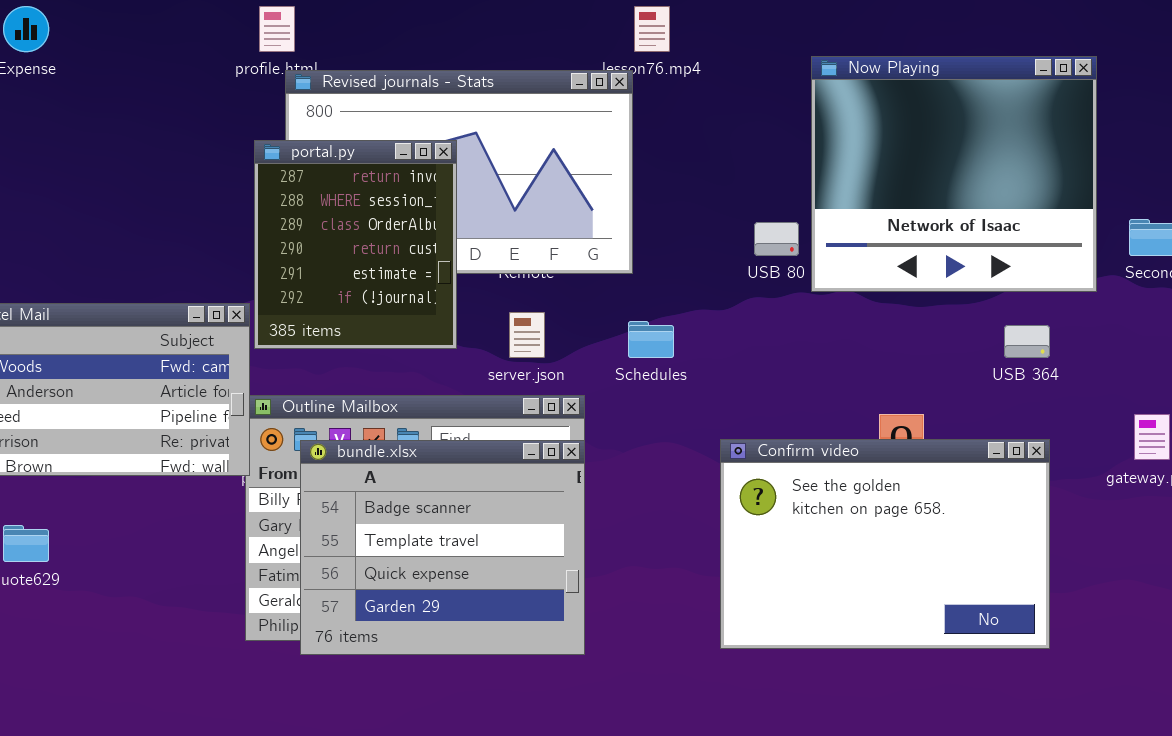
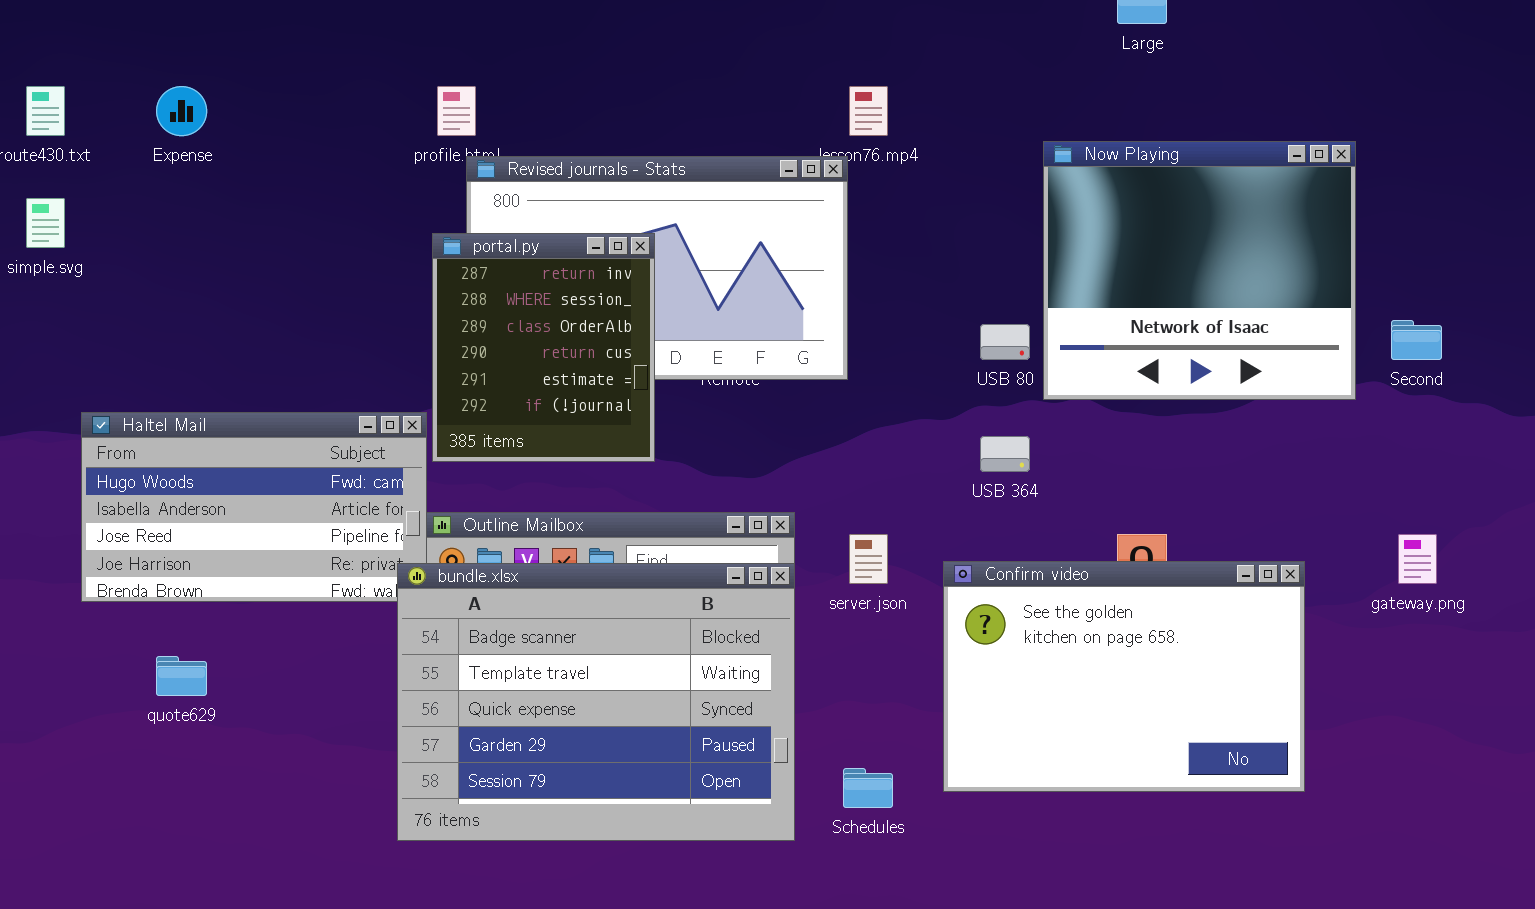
server.json: [509,312,545,358] -> [849,534,888,584], moved
Schedules: [628,321,674,358] -> [843,768,893,808], moved
USB 364: [1004,325,1050,358] -> [980,436,1030,472], moved
bundle.xlsx: [300,440,585,655] -> [397,563,795,841], resized

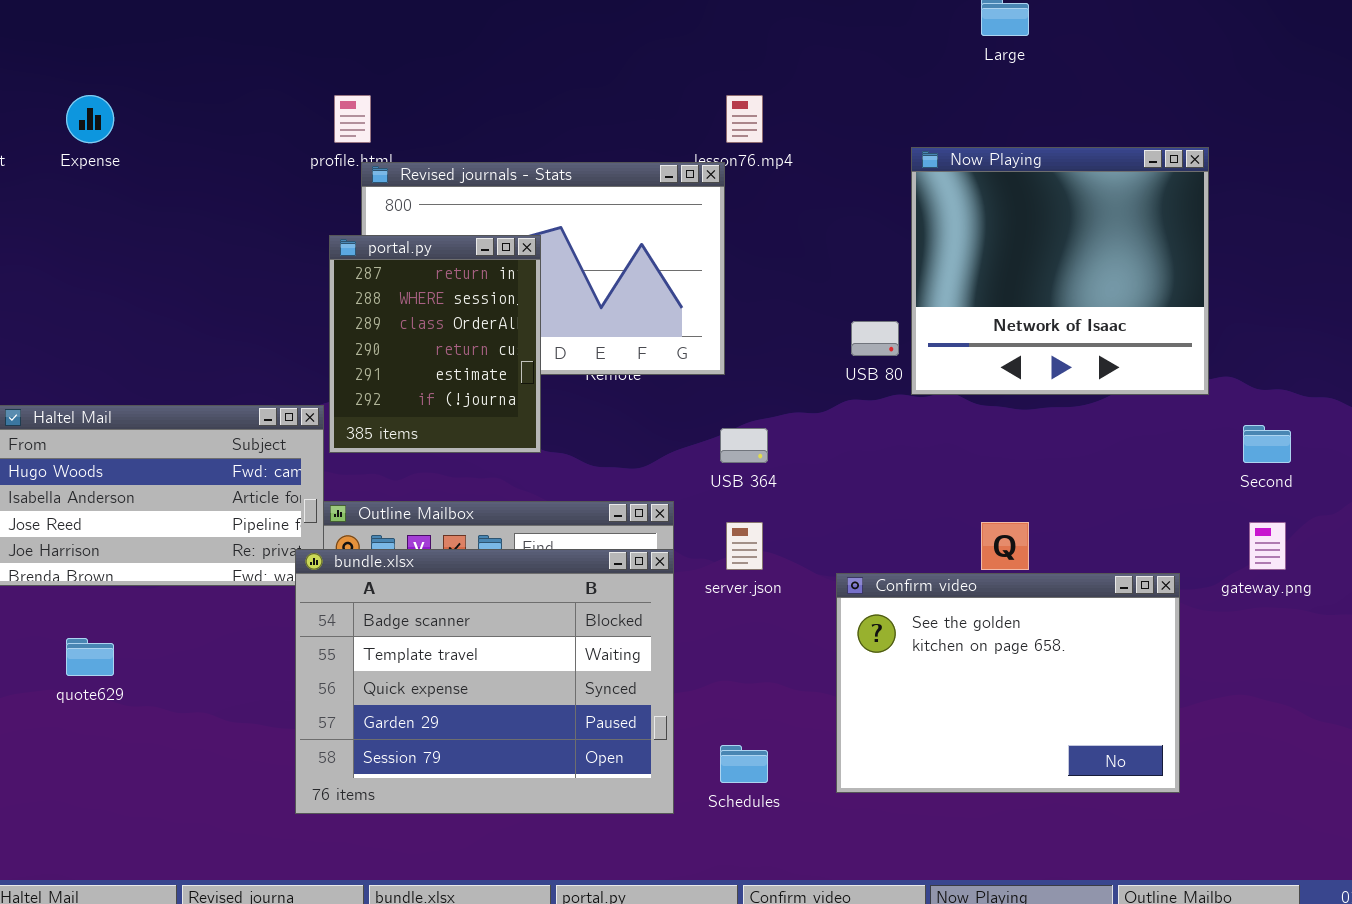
Second: [1391,320,1442,360] -> [1243,425,1291,463], moved
USB 364: [980,436,1030,472] -> [720,428,768,463], moved
Confirm video: [943,561,1305,792] -> [836,573,1180,793], moved

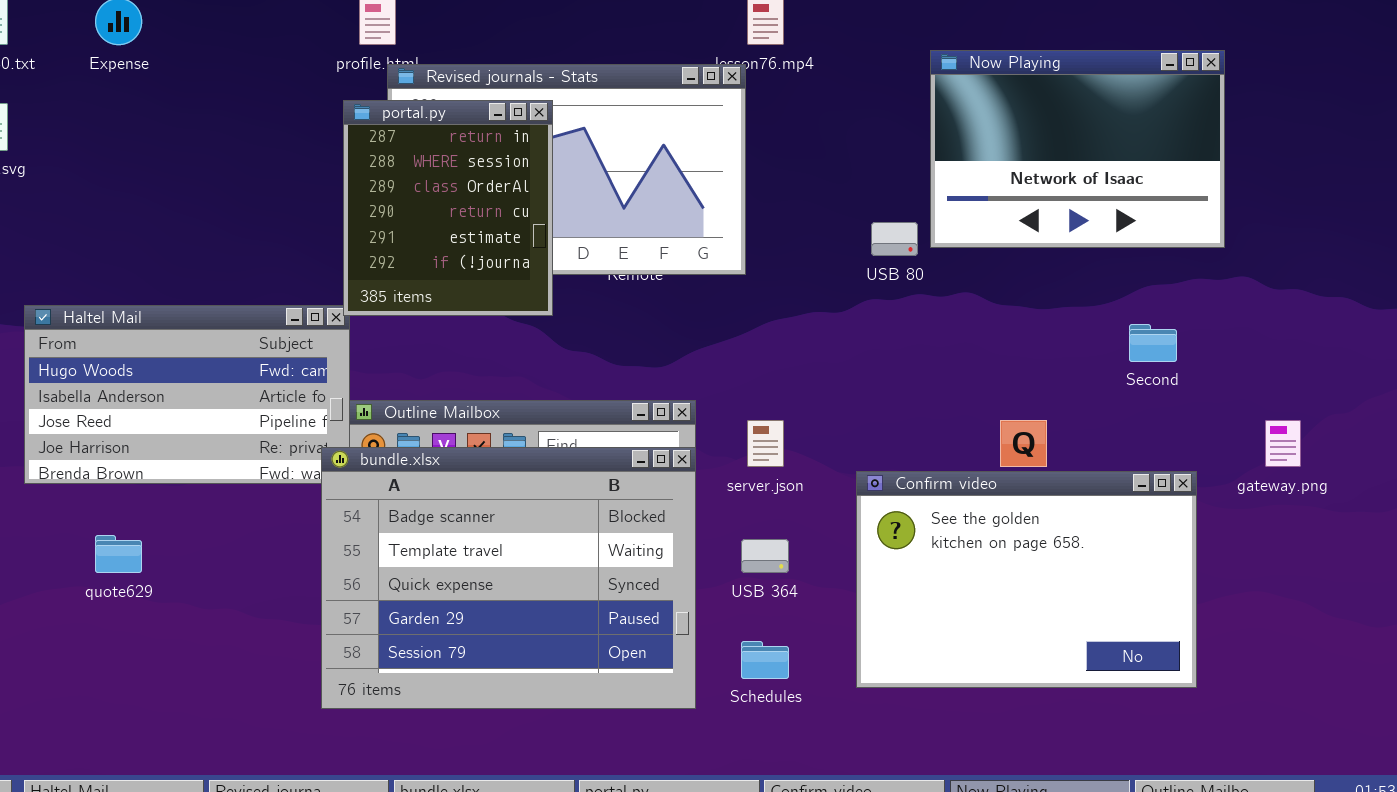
Now Playing: [911,147,1209,395] -> [930,50,1225,248], resized
portal.py: [329,235,541,453] -> [343,100,553,316], moved
Second: [1243,425,1291,463] -> [1129,324,1177,362], moved
USB 364: [720,428,768,463] -> [741,539,789,573], moved

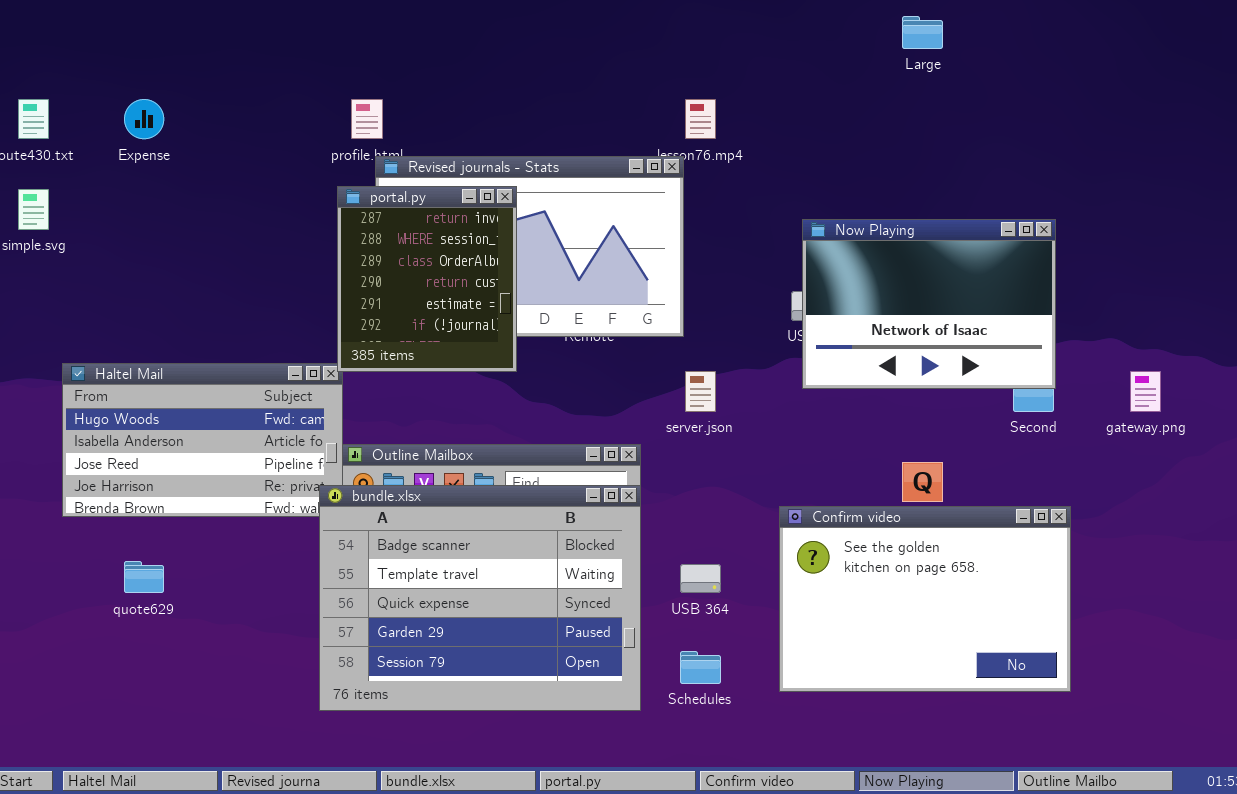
Now Playing: [930,50,1225,248] -> [802,219,1056,389], moved
server.json: [747,420,784,467] -> [685,371,716,412], moved
gateway.png: [1265,420,1301,467] -> [1130,371,1161,412], moved

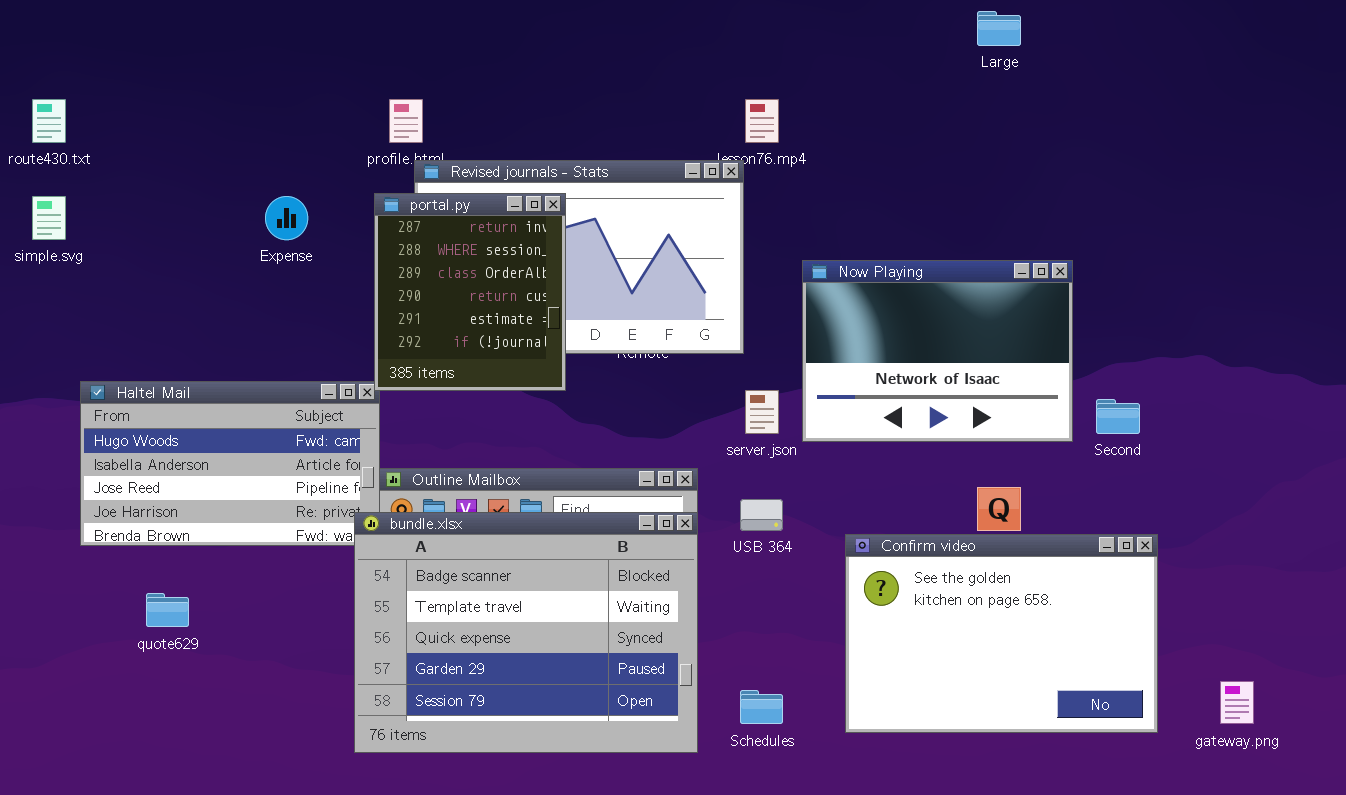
Expense: [124,99,164,139] -> [265,196,308,240], moved
Now Playing: [802,219,1056,389] -> [802,260,1073,442], moved
gateway.png: [1130,371,1161,412] -> [1220,681,1254,724], moved
USB 364: [680,564,721,593] -> [740,499,783,531], moved

